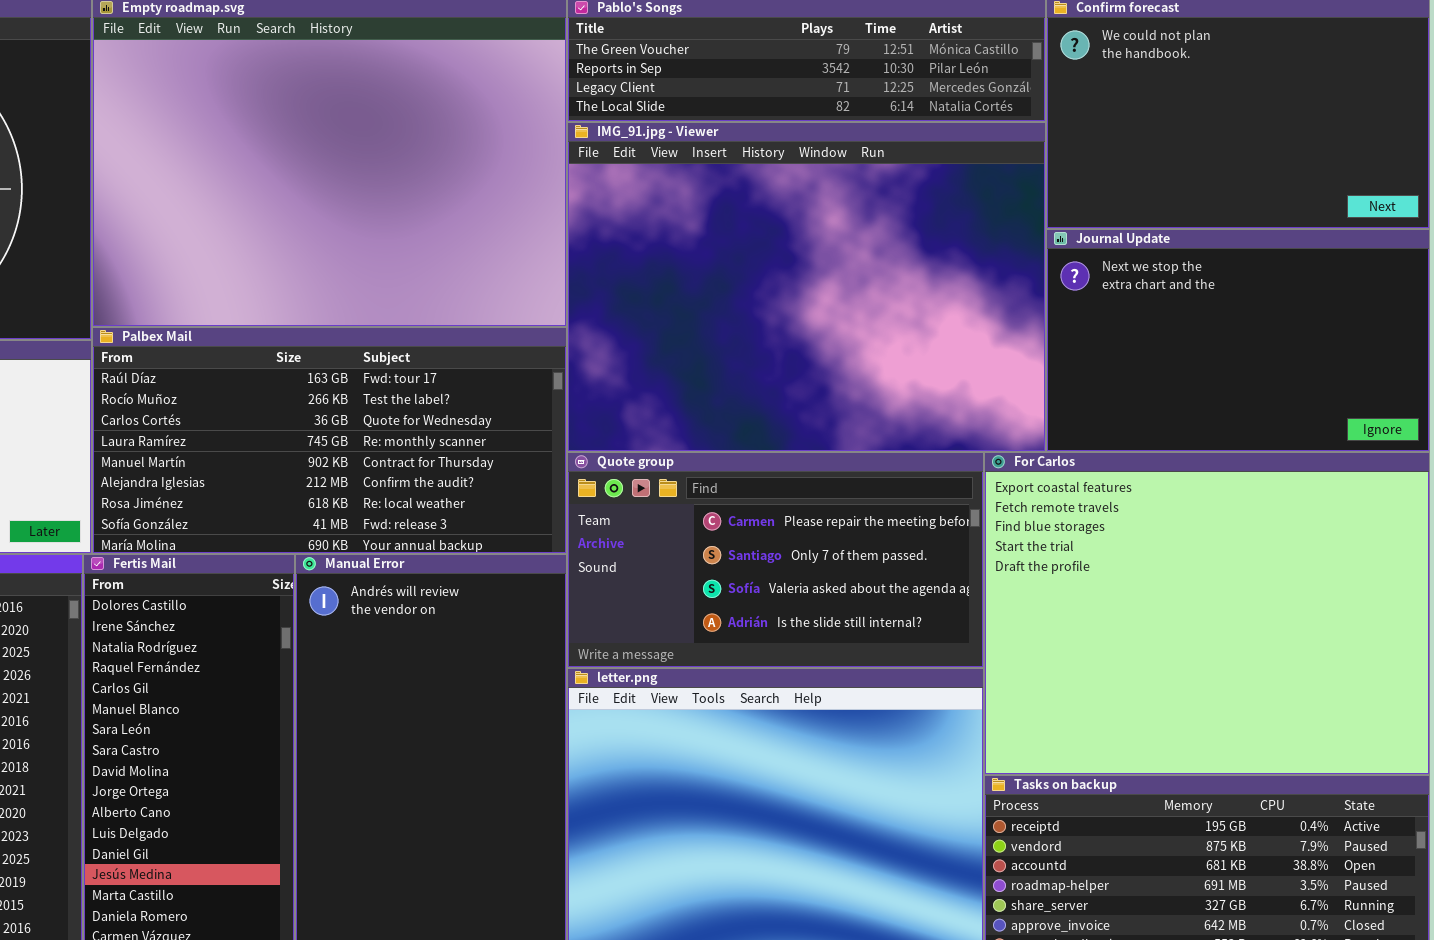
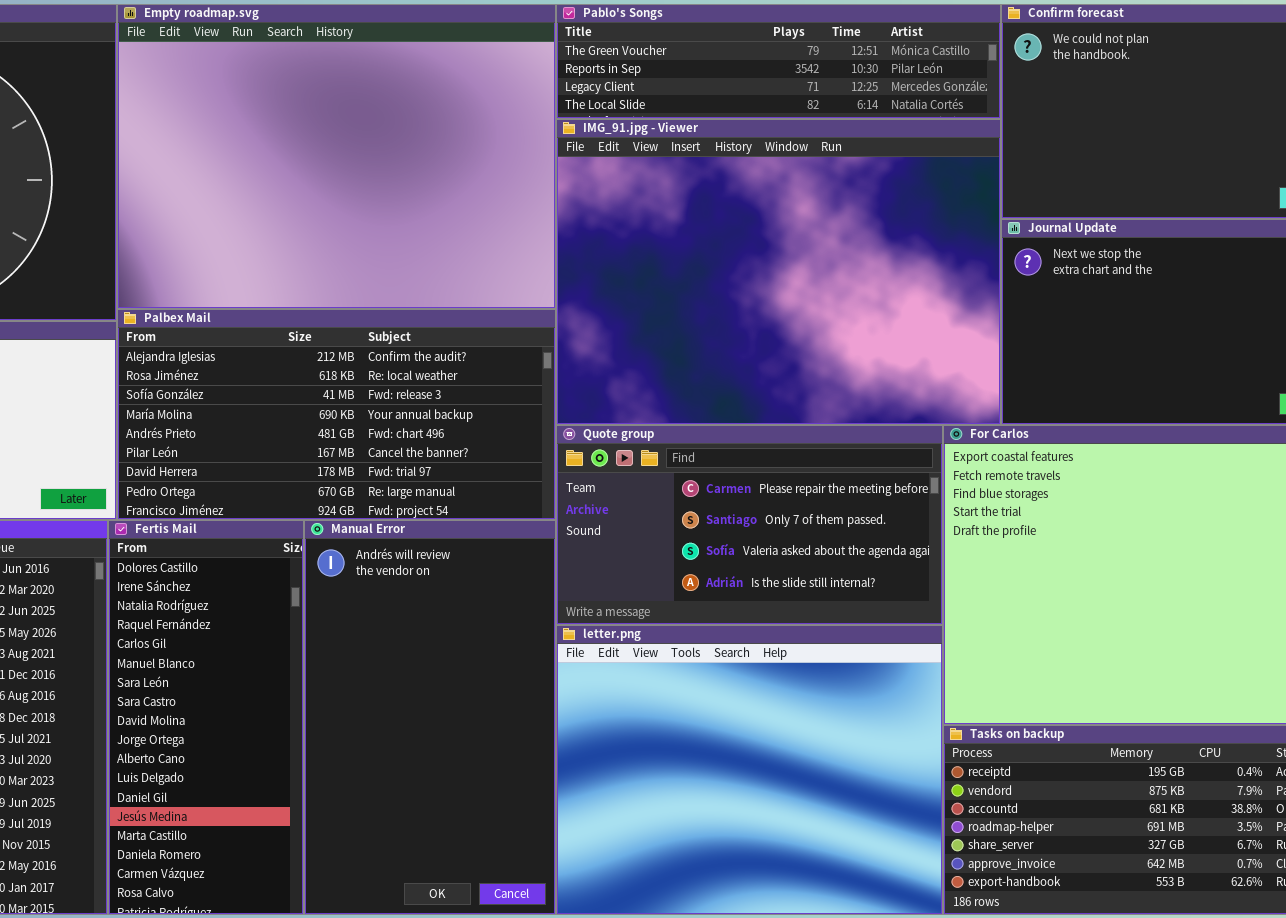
Palbex Mail: [92,327,567,554] -> [117,309,556,520], scrolled down 5 rows

